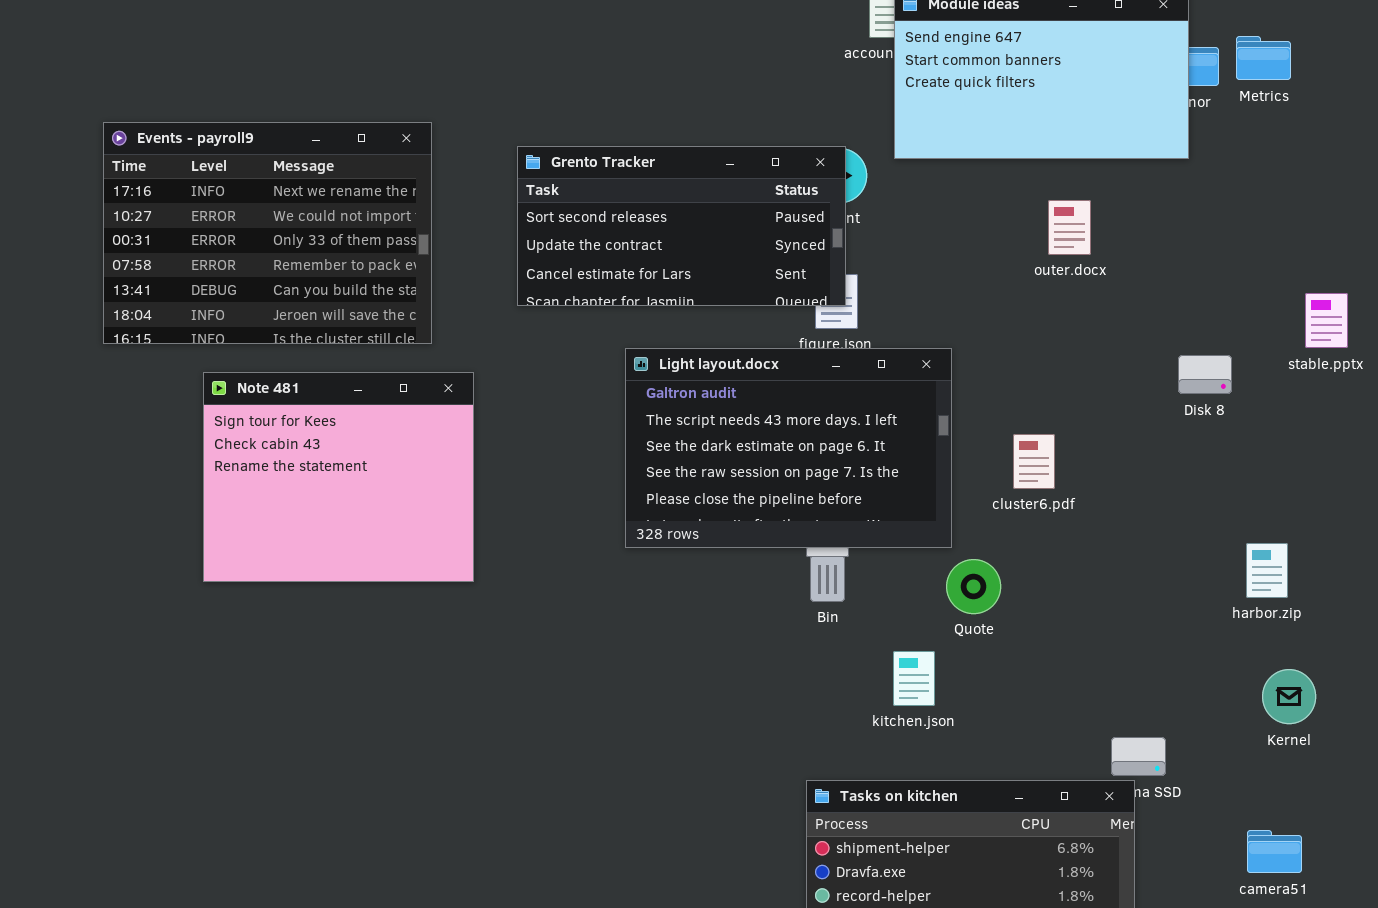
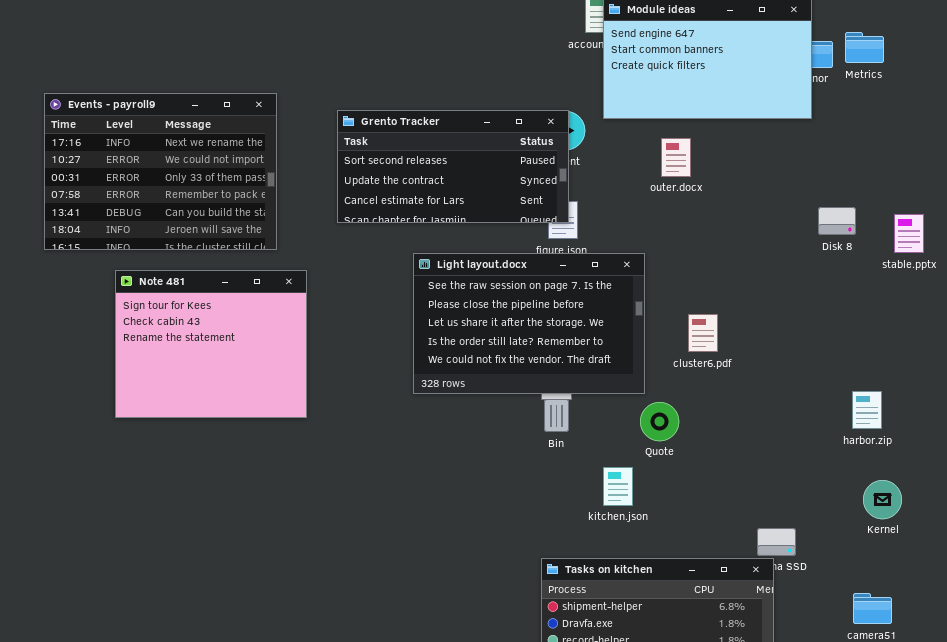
outer.docx: [1048,200,1091,255] -> [661,138,691,177], moved
Light layout.docx: [625,348,952,548] -> [413,253,645,394], scrolled down 3 rows
Disk 8: [1178,355,1232,394] -> [818,207,856,235], moved

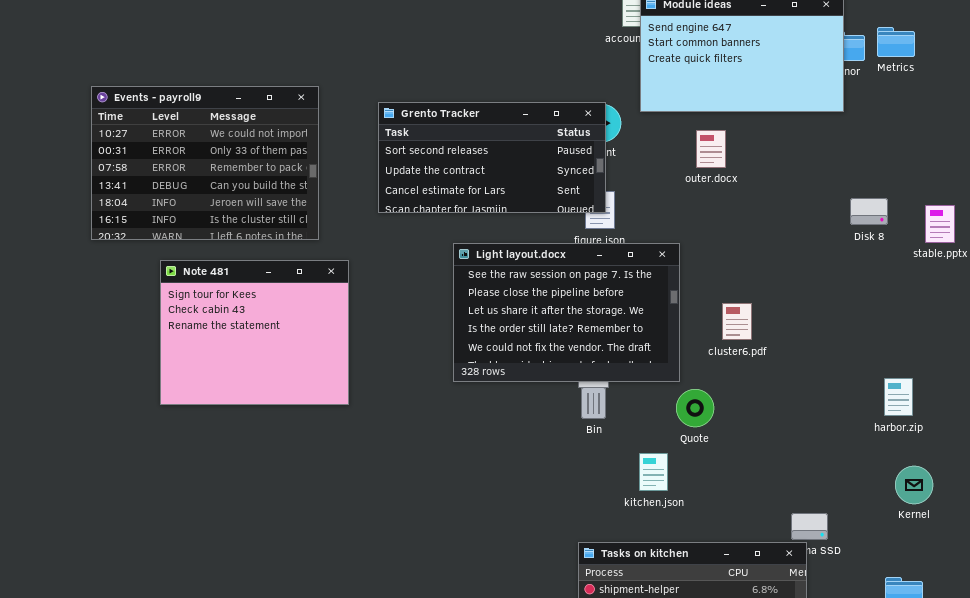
Events - payroll9: [44,93,277,250] -> [91,86,319,240], scrolled down 1 row

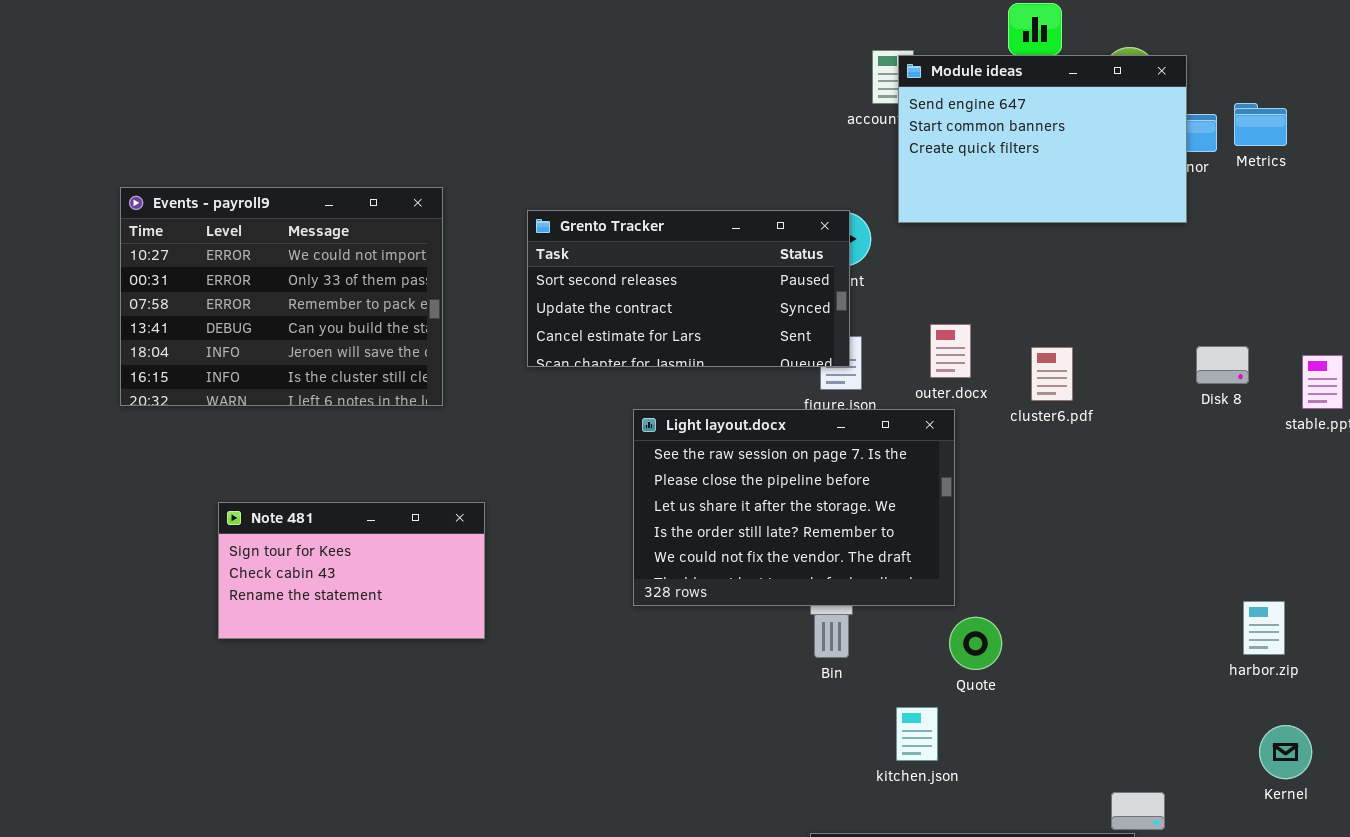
outer.docx: [696,130,726,168] -> [930,324,971,378], moved
Note 481: [160,260,349,405] -> [218,502,485,639], resized
cluster6.pdf: [722,303,752,340] -> [1031,347,1073,401], moved

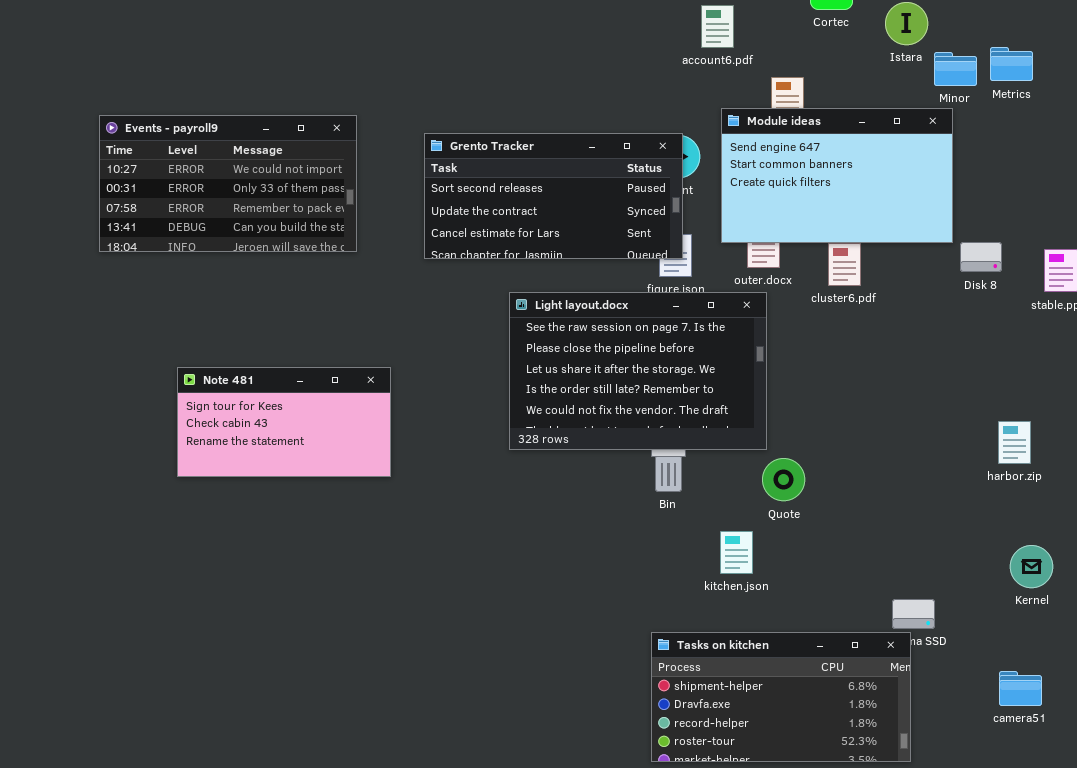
Module ideas: [898,55,1187,223] -> [721,108,953,243], moved
Events - payroll9: [120,187,443,406] -> [99,115,357,252], resized
harbor.zip: [1243,601,1285,655] -> [998,421,1031,464], moved

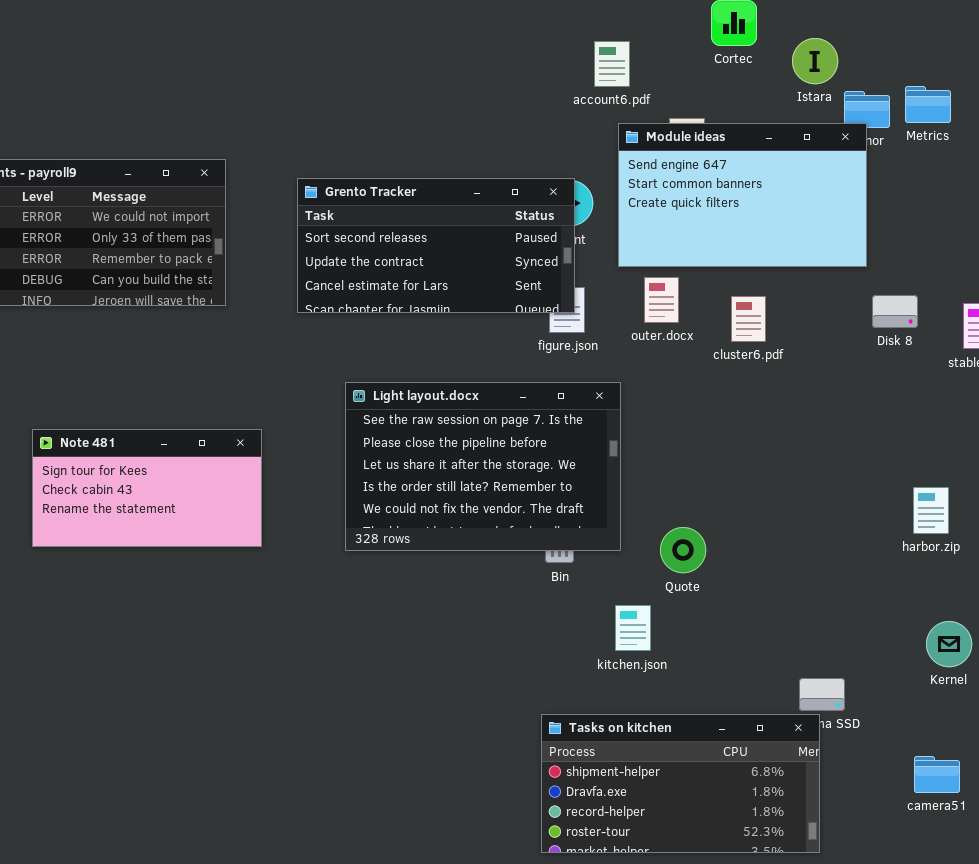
Module ideas: [721,108,953,243] -> [618,123,867,267], moved
Light layout.docx: [509,292,767,450] -> [345,382,621,551], moved

